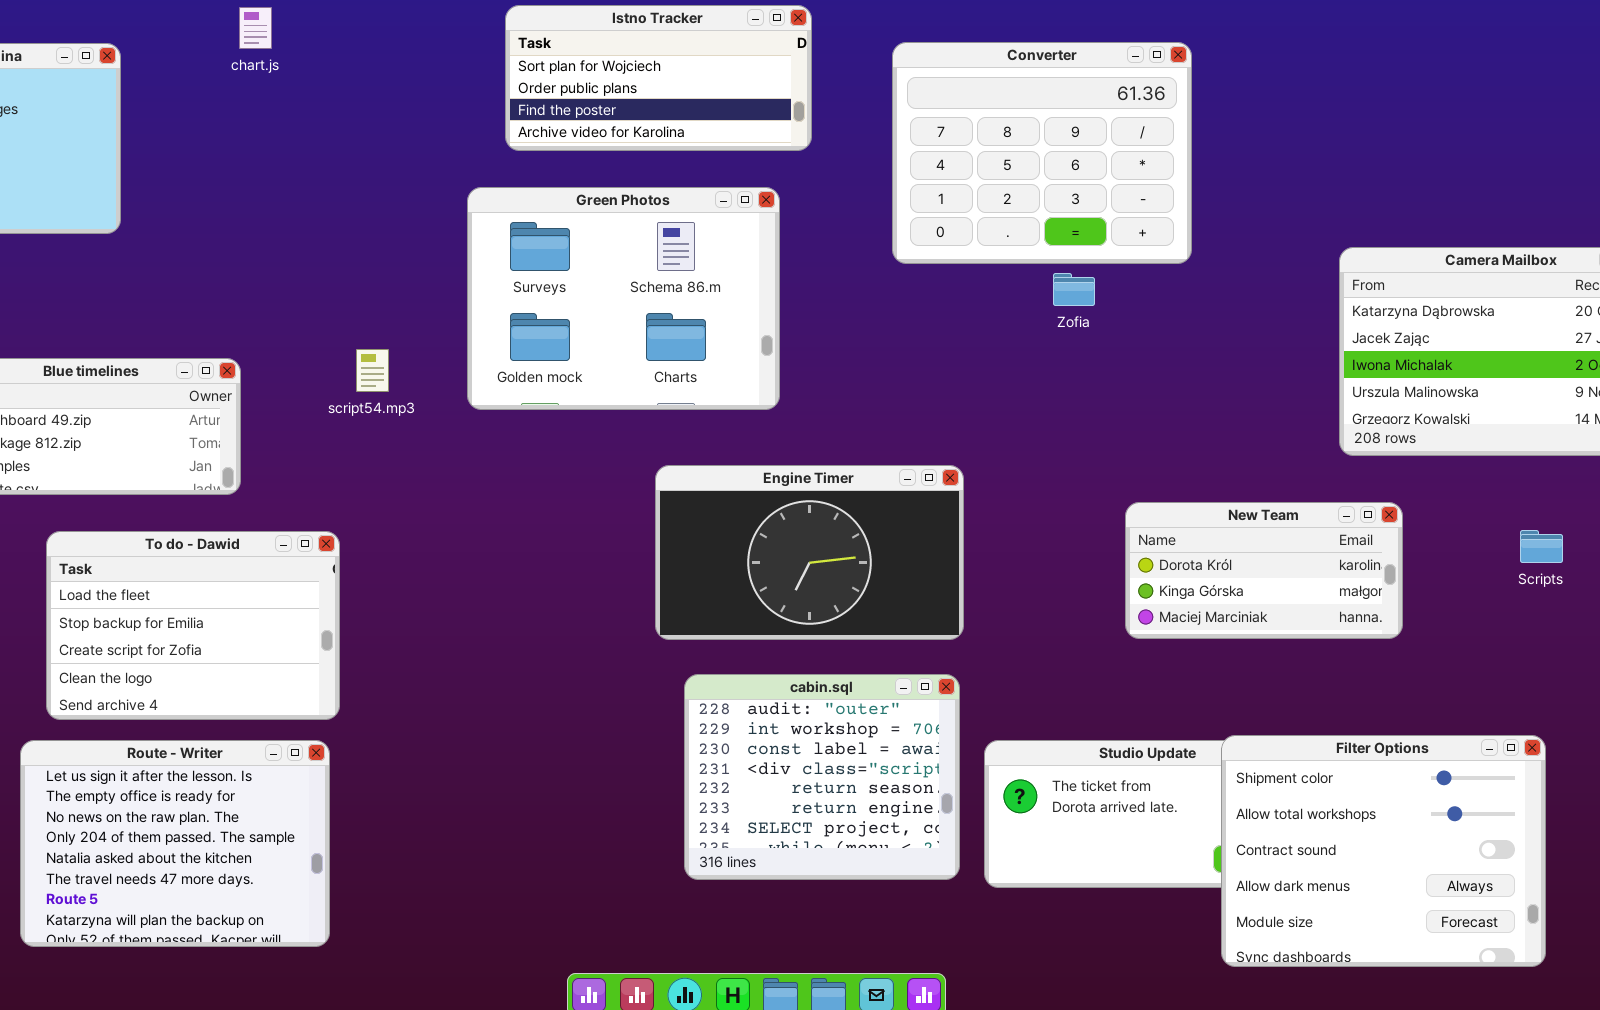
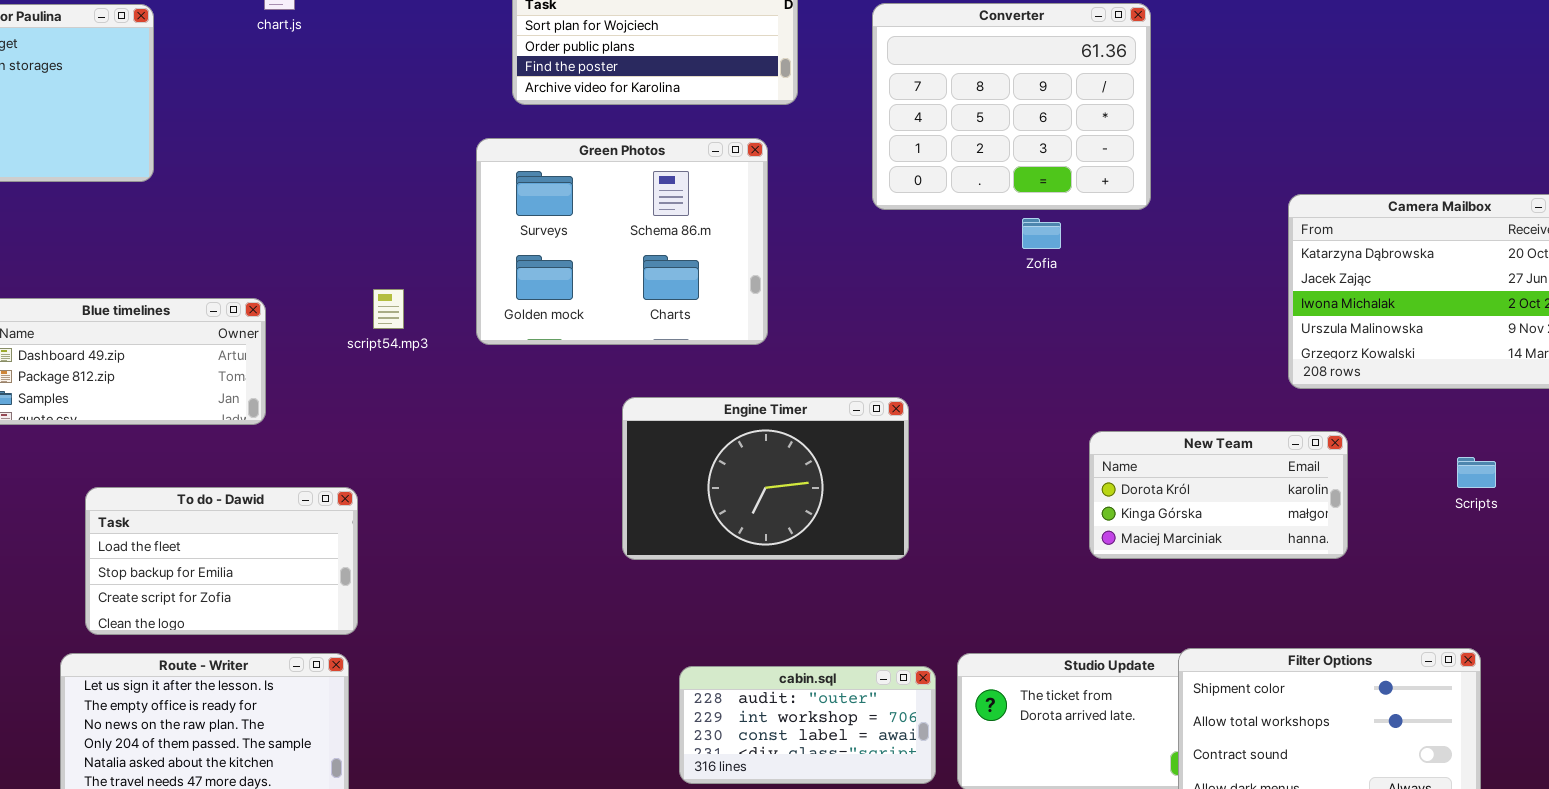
Engine Timer: [655,465,964,640] -> [622,397,909,560], moved
To do - Dawid: [46,531,340,720] -> [85,487,358,635], resized
cabin.sql: [684,674,960,880] -> [679,666,936,784], resized

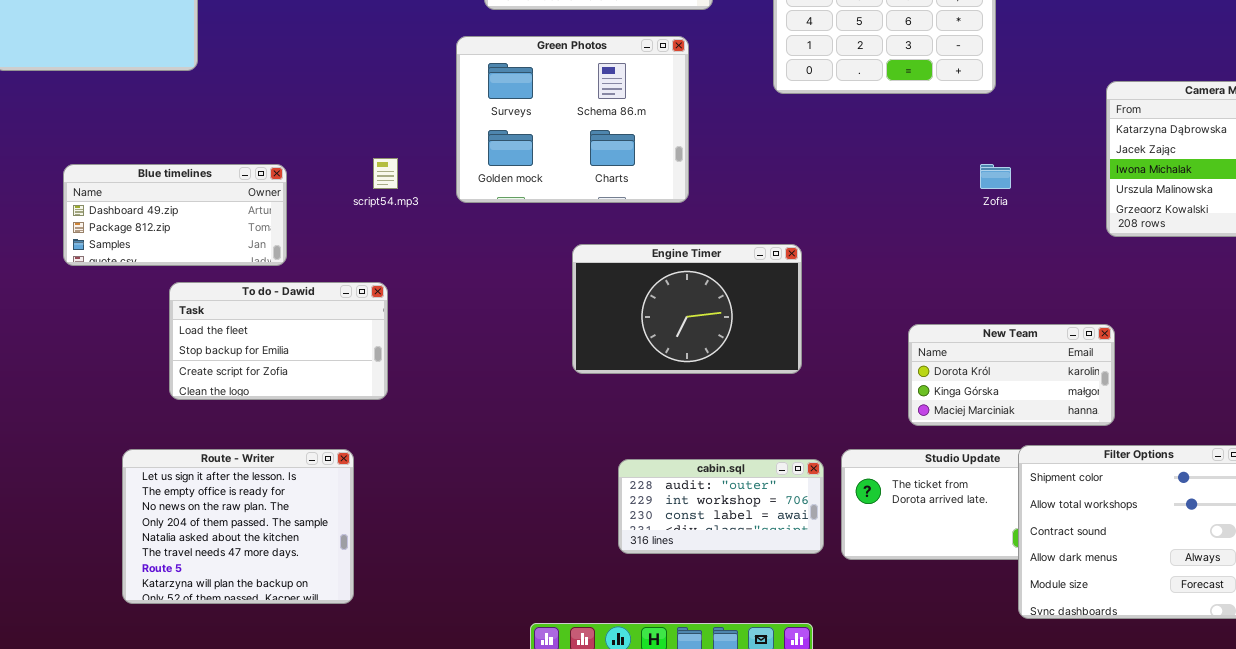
Zofia: [1022,218,1061,249] -> [980,164,1011,189], moved
New Team: [1089,431,1348,559] -> [908,324,1115,426], moved
To do - Dawid: [85,487,358,635] -> [169,282,388,400], moved

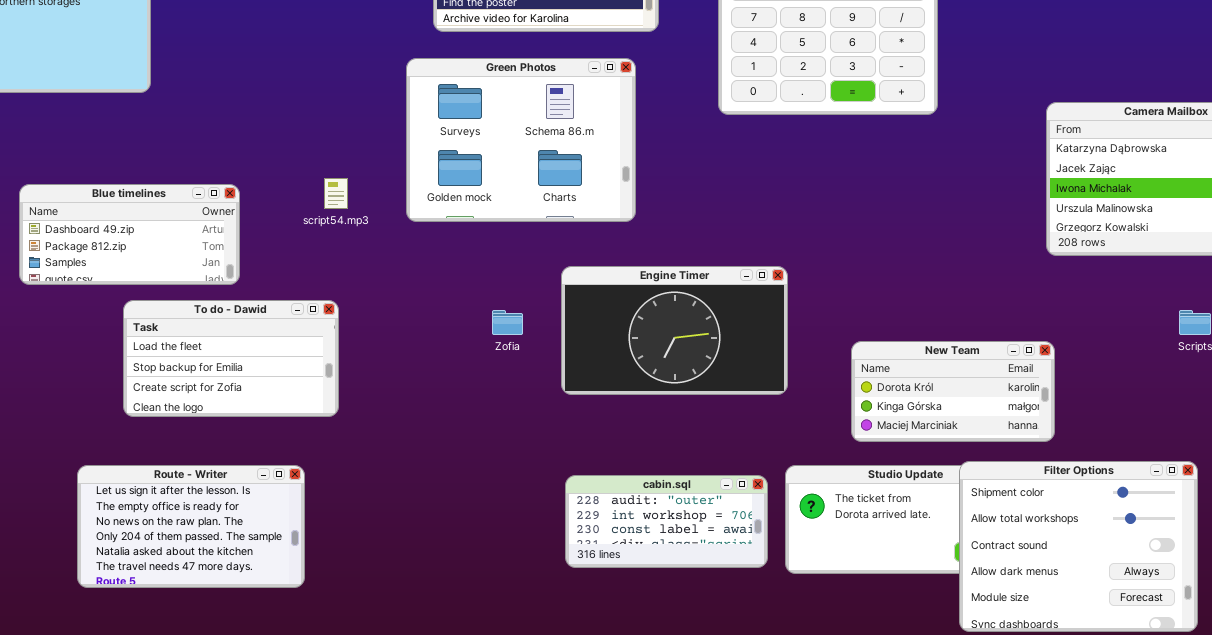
Zofia: [980,164,1011,189] -> [492,310,523,335], moved
Engine Timer: [572,244,802,374] -> [561,266,788,395], moved
Route - Writer: [122,449,354,604] -> [77,465,305,588], resized

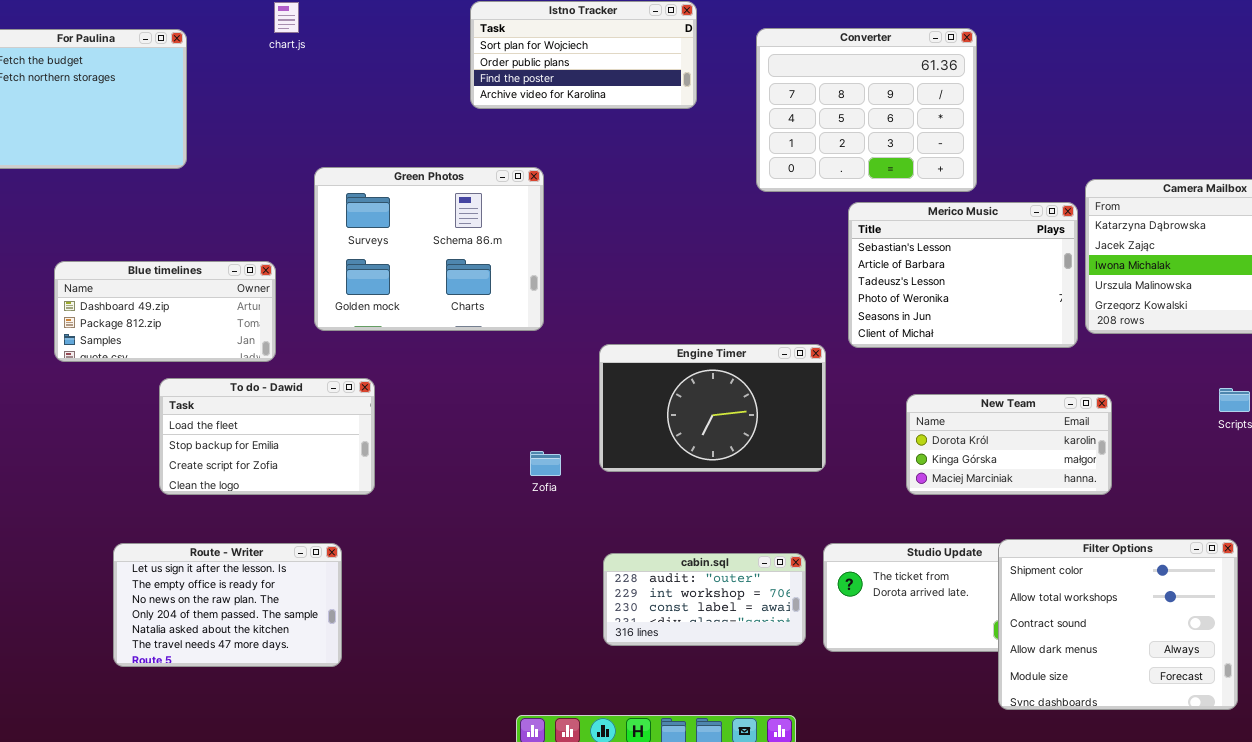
Green Photos: [406,58,636,222] -> [314,167,544,331], moved
Merico Music: none -> [848,202,1078,348], opened
Zofia: [492,310,523,335] -> [530,451,561,476], moved
New Team: [851,341,1055,442] -> [906,394,1112,495], moved

